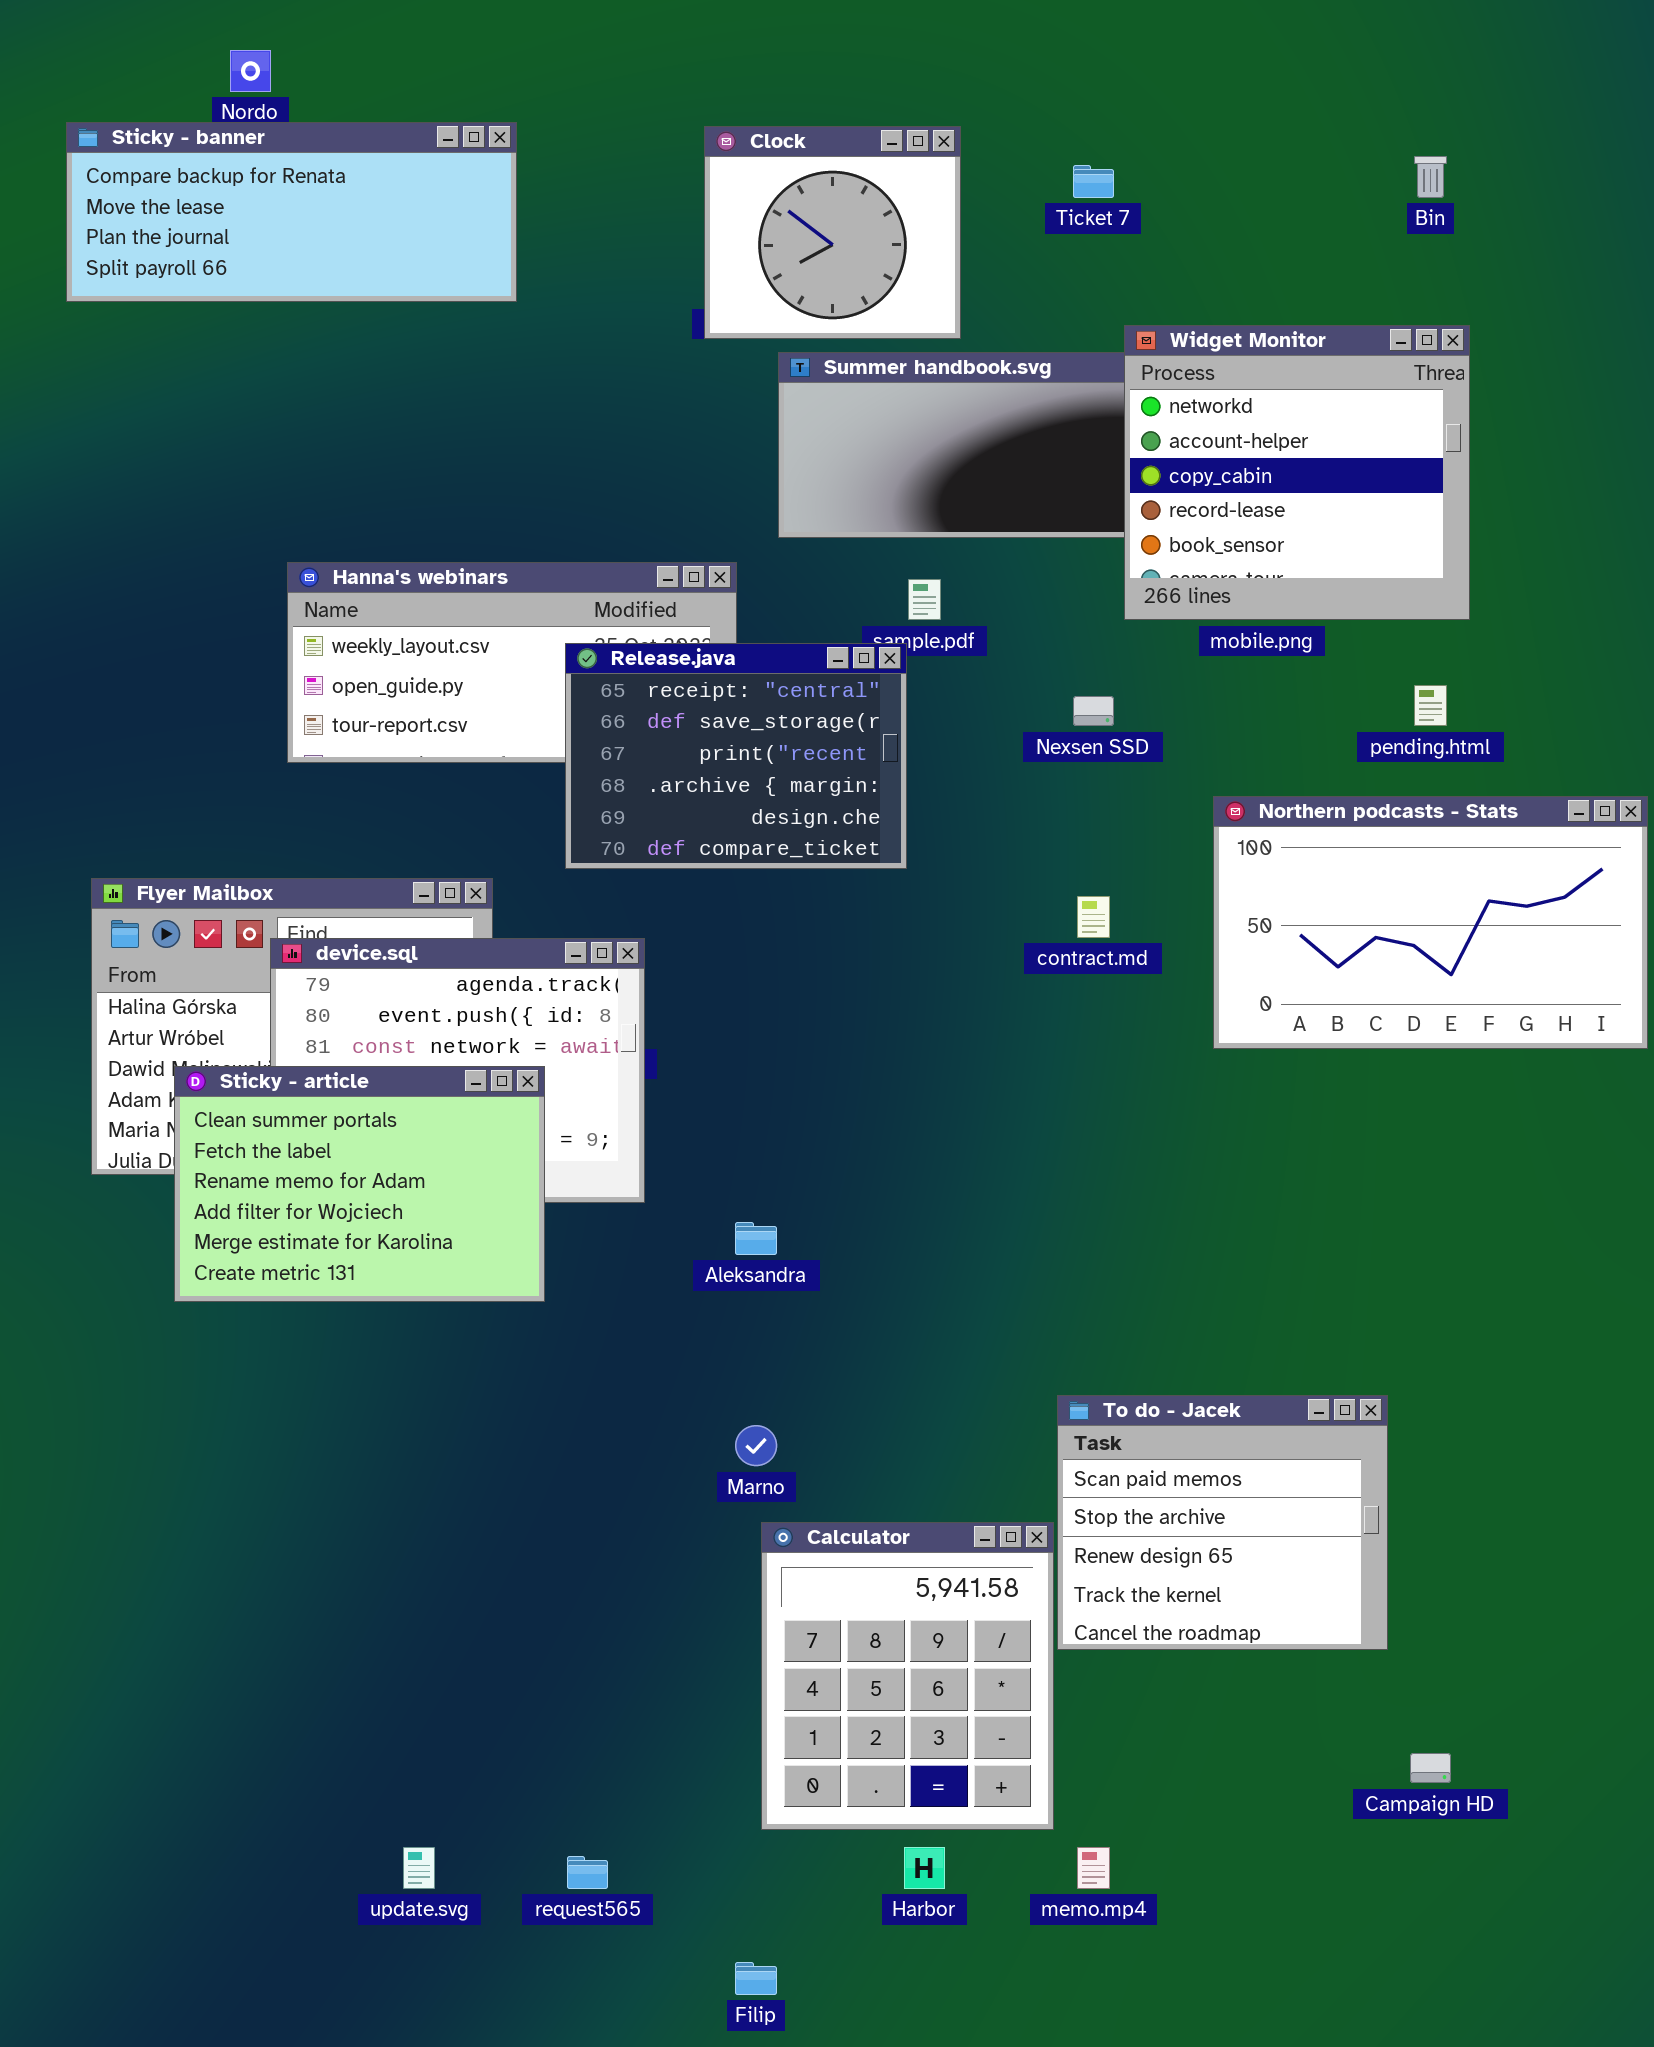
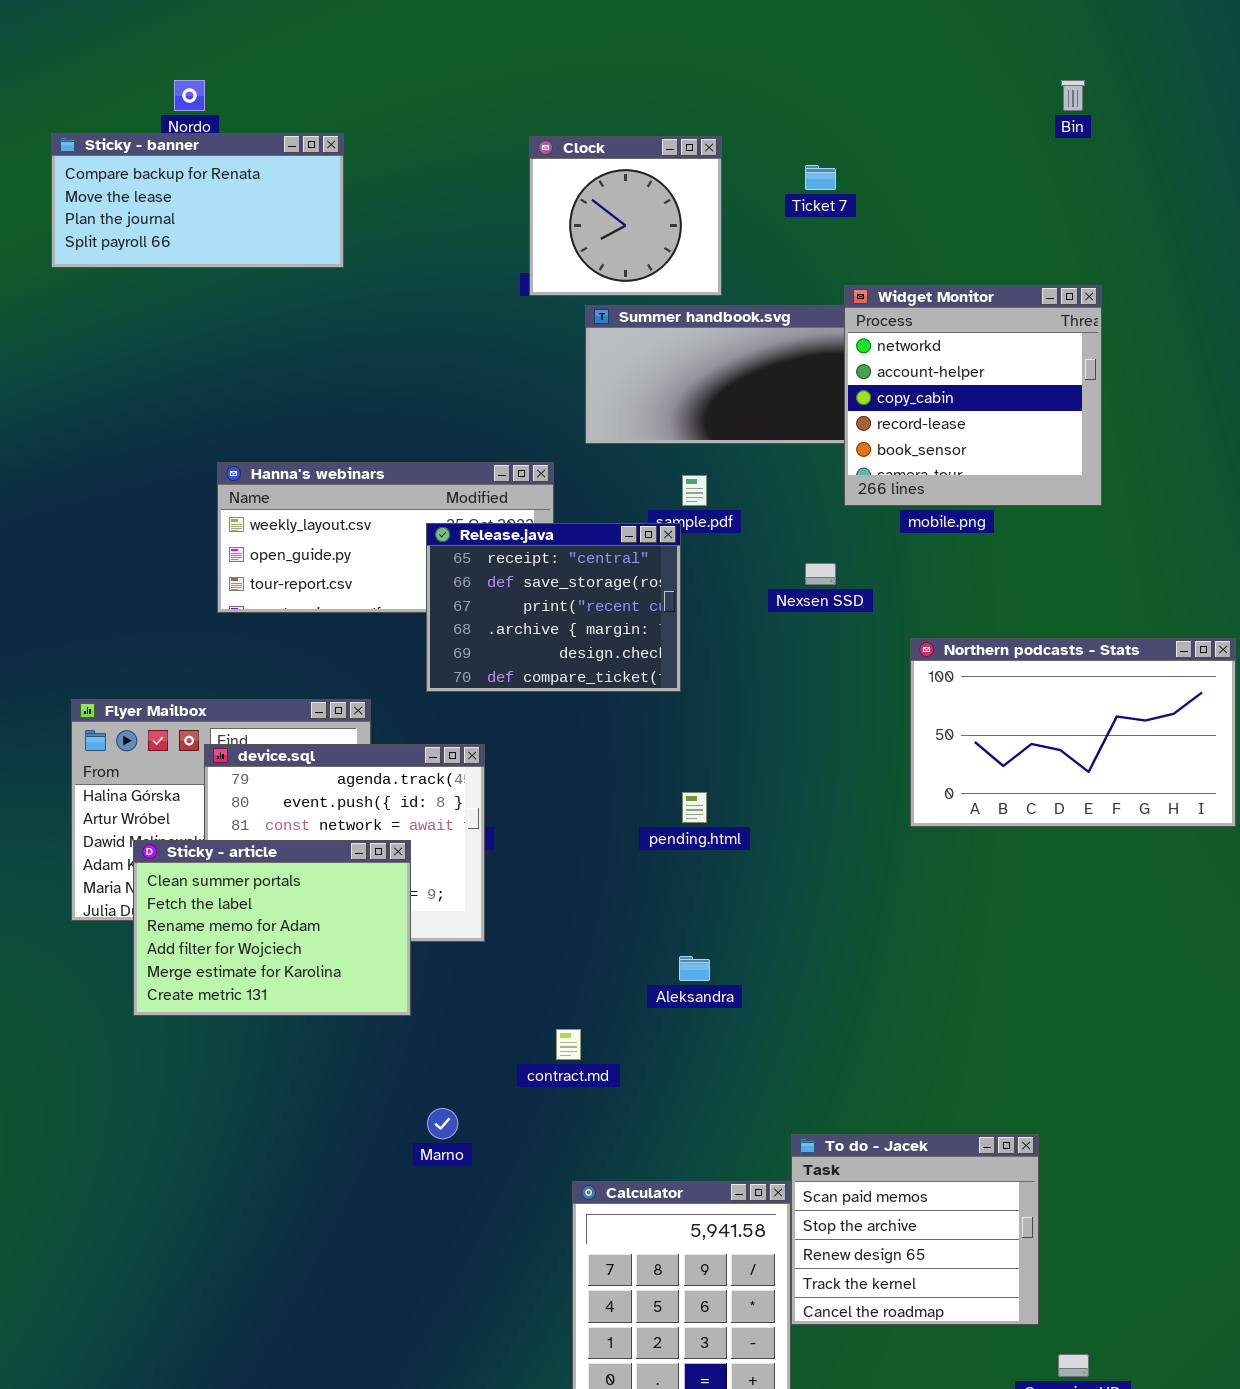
Sticky - banner: [66,122,517,302] -> [51,133,344,268], resized
Bin: [1414,156,1447,198] -> [1061,80,1085,111], moved
pending.html: [1414,685,1447,726] -> [682,792,707,823], moved
contract.md: [1077,896,1110,938] -> [556,1029,581,1060], moved
Aleksandra: [735,1222,777,1255] -> [679,956,710,981], moved
To do - Jacek: [1057,1395,1388,1650] -> [791,1134,1039,1325], moved
Marno: [735,1425,777,1466] -> [427,1108,458,1139], moved

